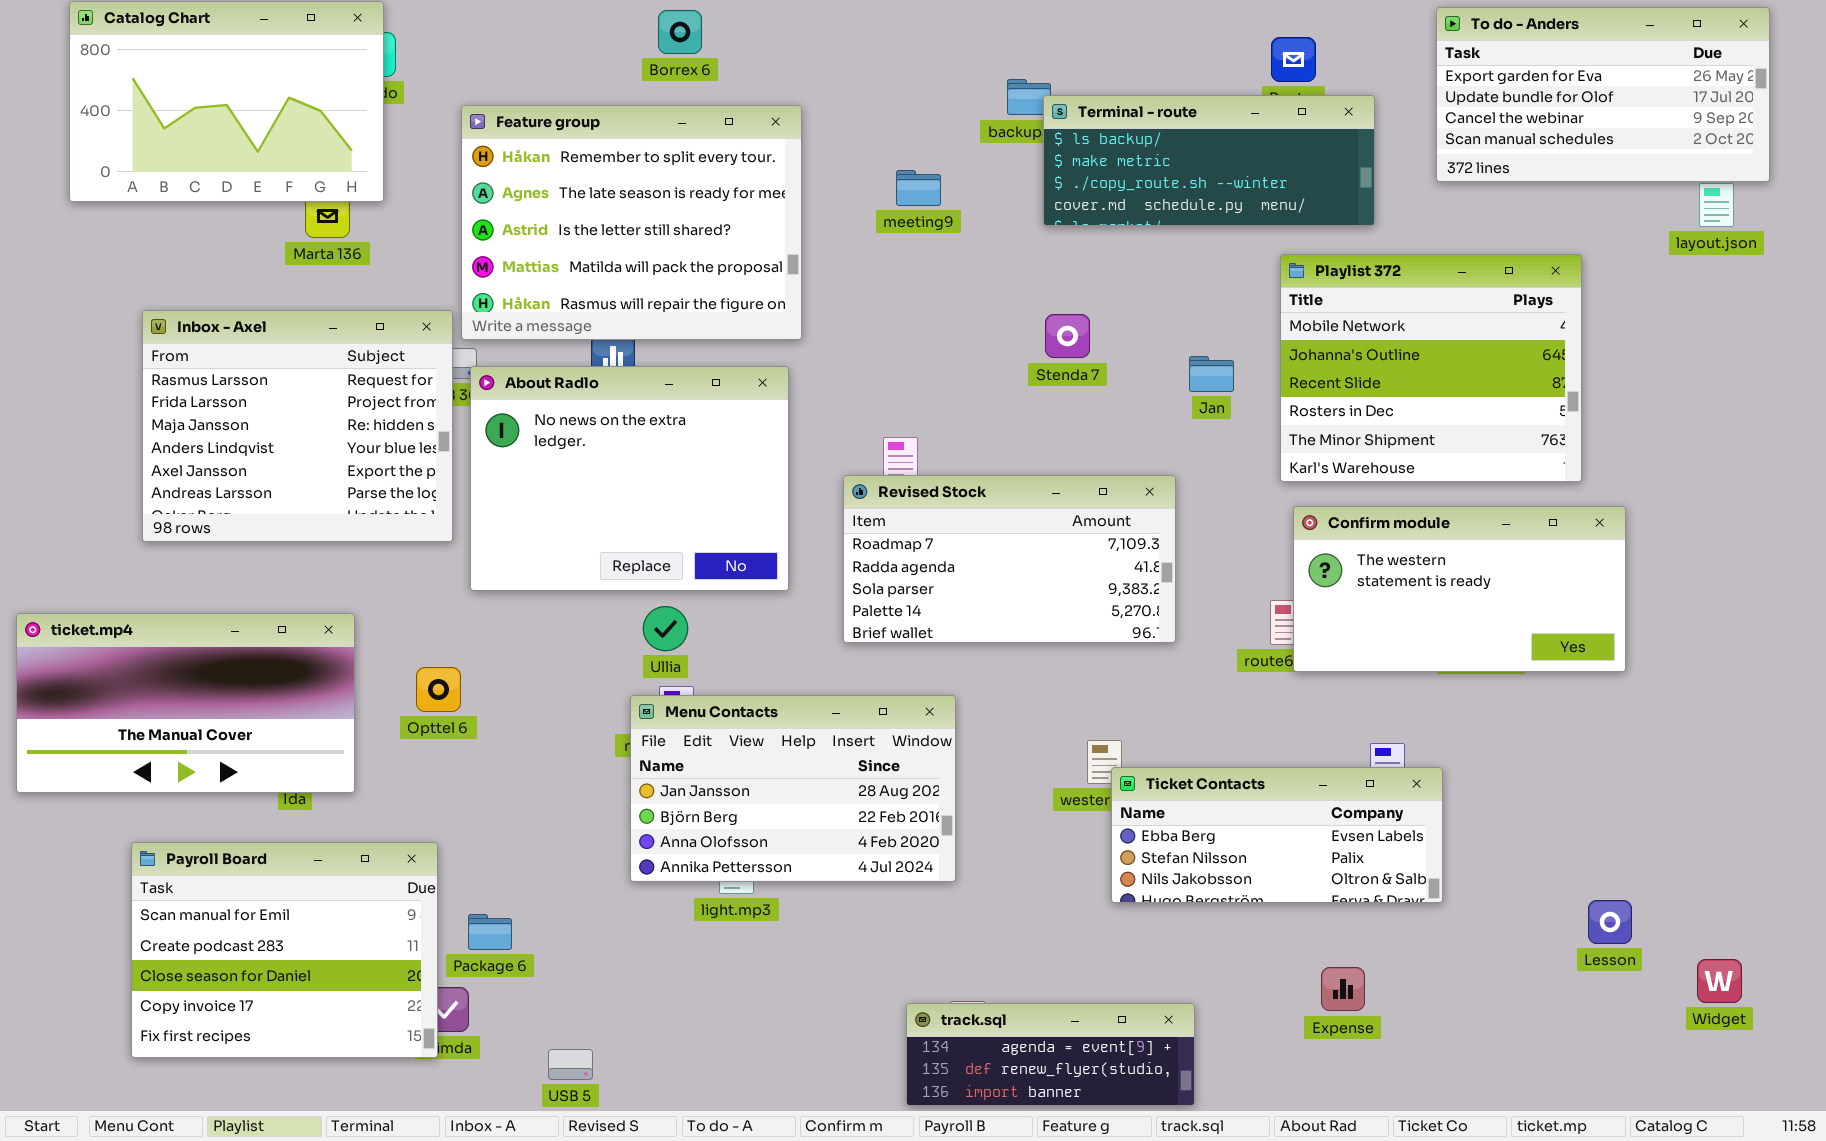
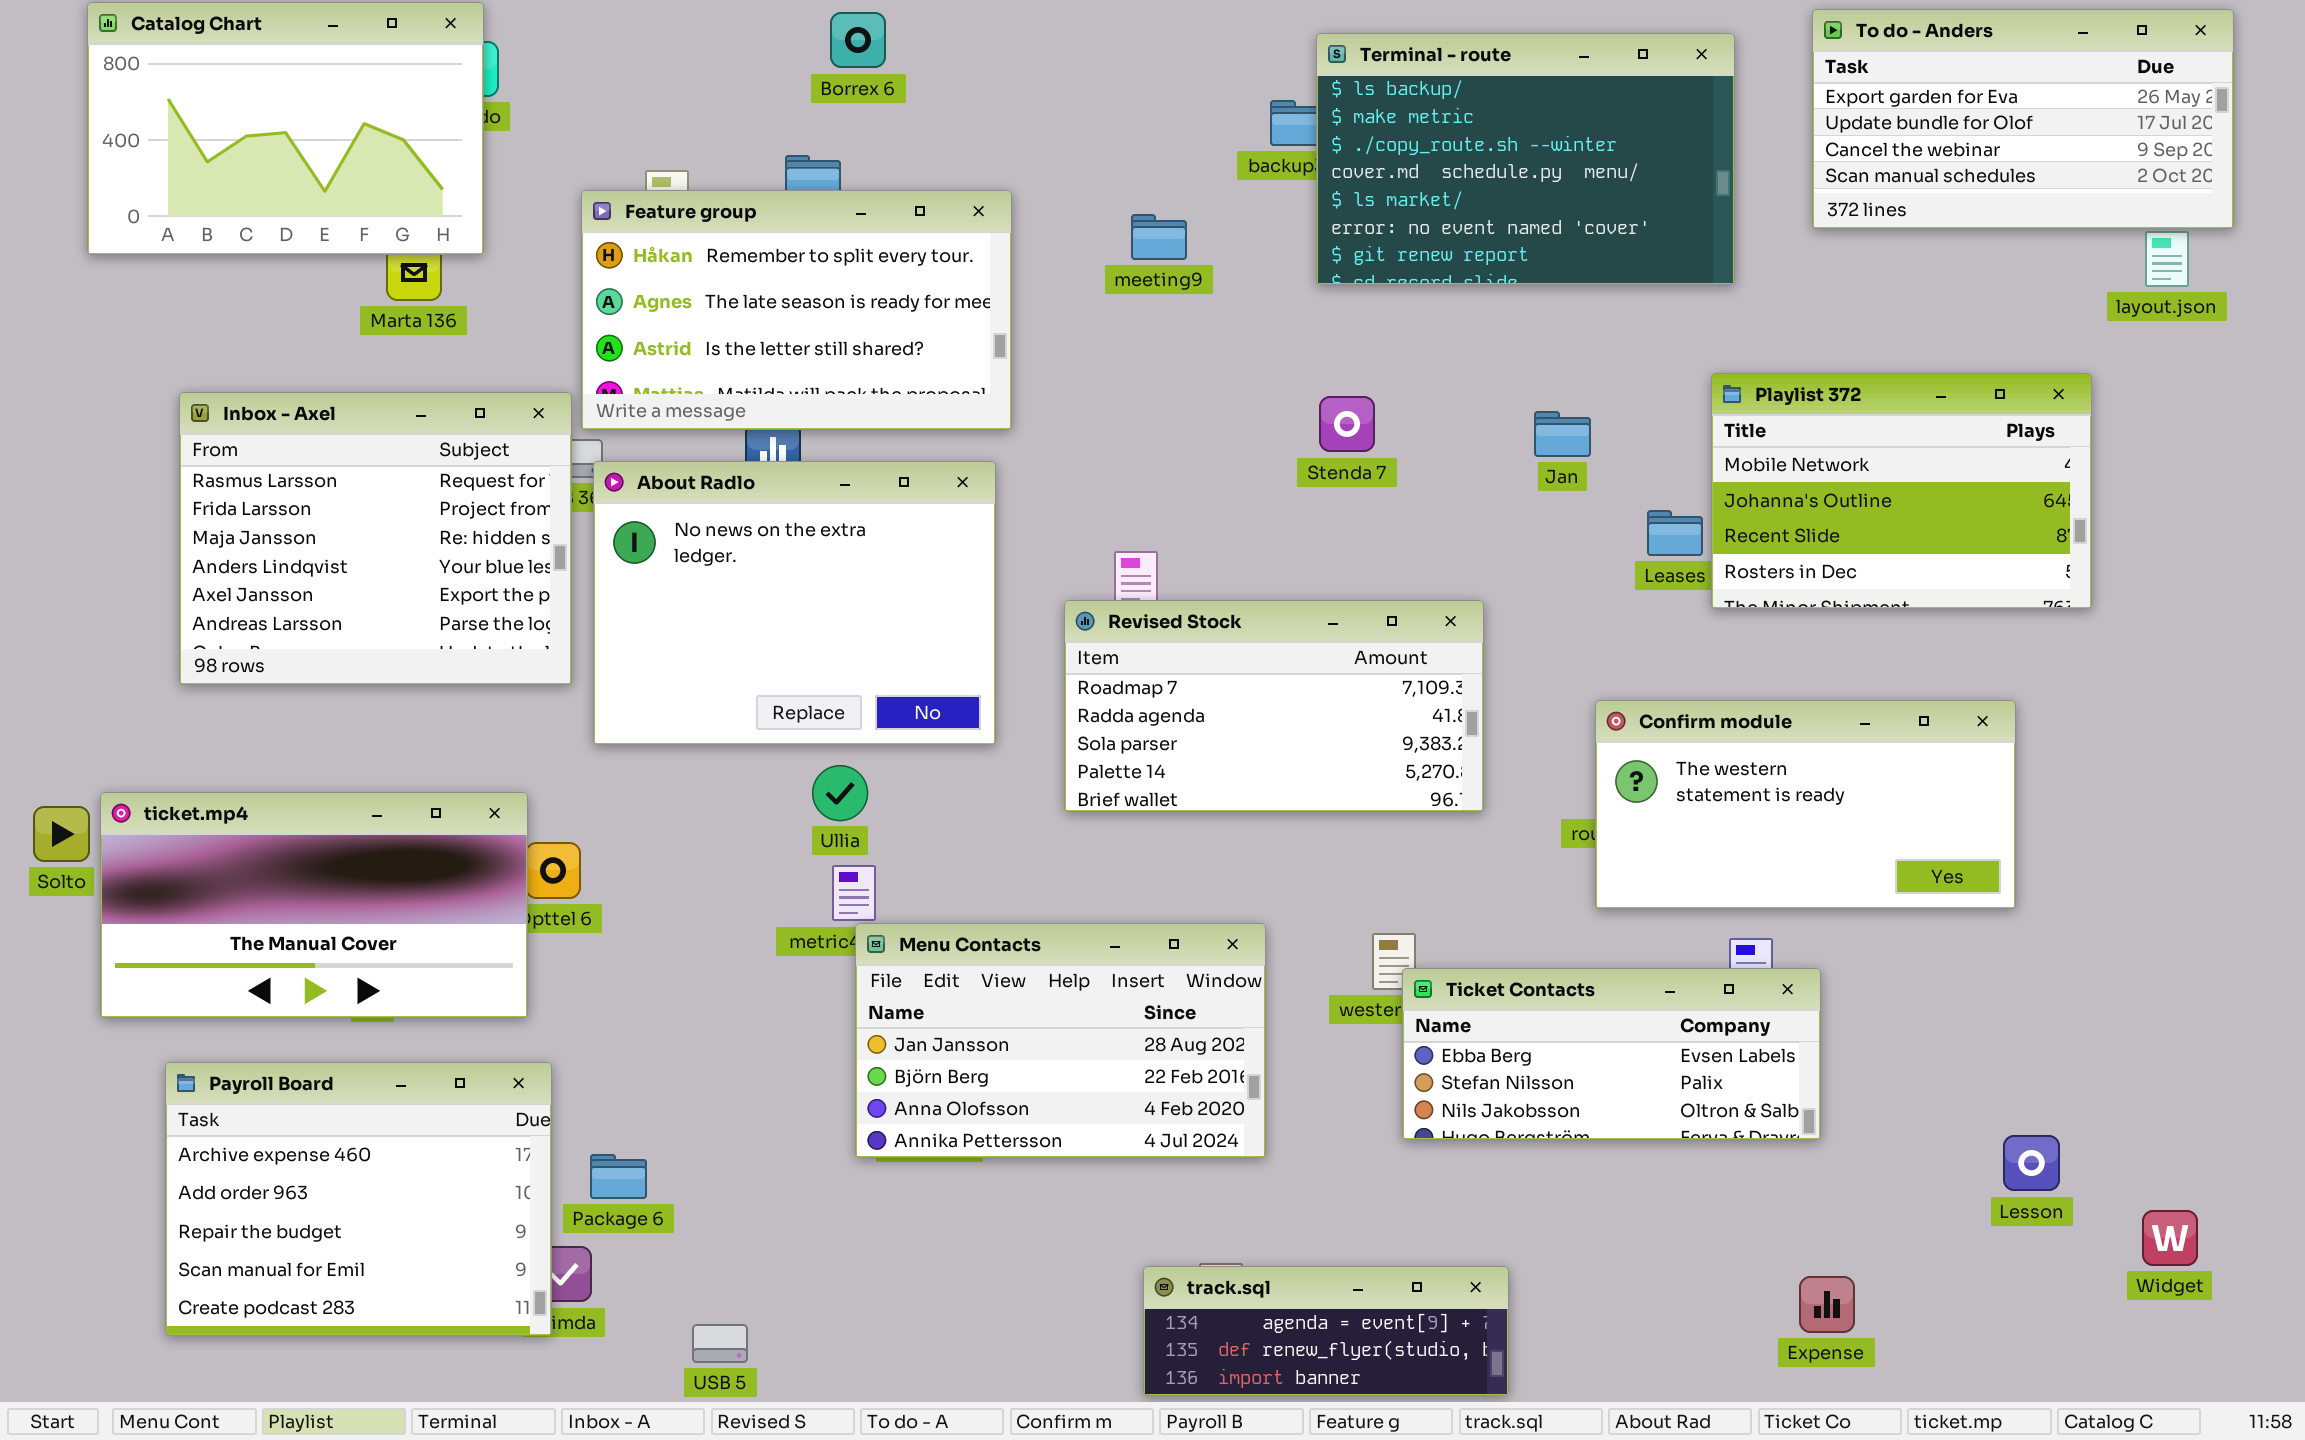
Terminal - route: [1043,95,1375,226] -> [1316,33,1735,285], resized
Feature group: [461,105,802,340] -> [581,190,1012,430], resized
Playlist 372: [1280,254,1582,482] -> [1711,373,2092,609], moved, resized
Jan: [1189,356,1234,392] -> [1534,411,1591,457], moved
Confirm module: [1293,506,1626,672] -> [1595,700,2016,909], moved
ticket.mp4: [16,613,355,793] -> [100,792,528,1018], moved
Menu Contacts: [630,695,956,882] -> [855,923,1266,1158], moved
Payroll Board: [131,842,438,1058] -> [165,1062,552,1336], scrolled up 3 rows
Expense: [1321,967,1365,1011] -> [1799,1276,1855,1333], moved

